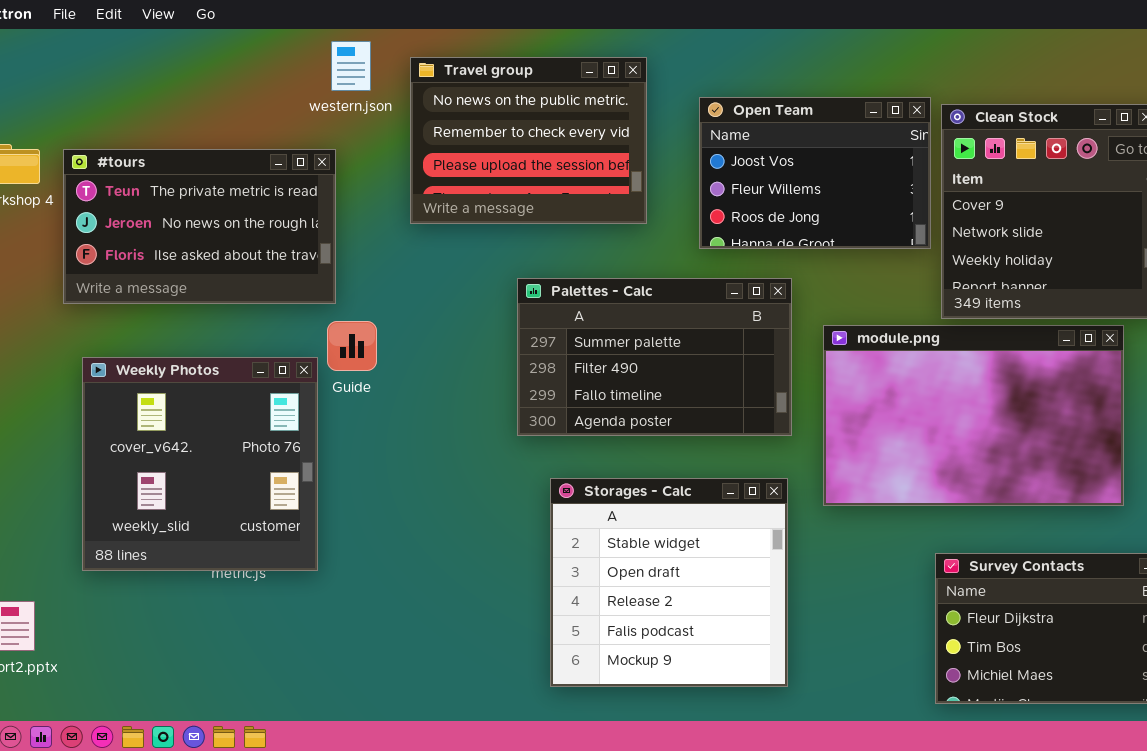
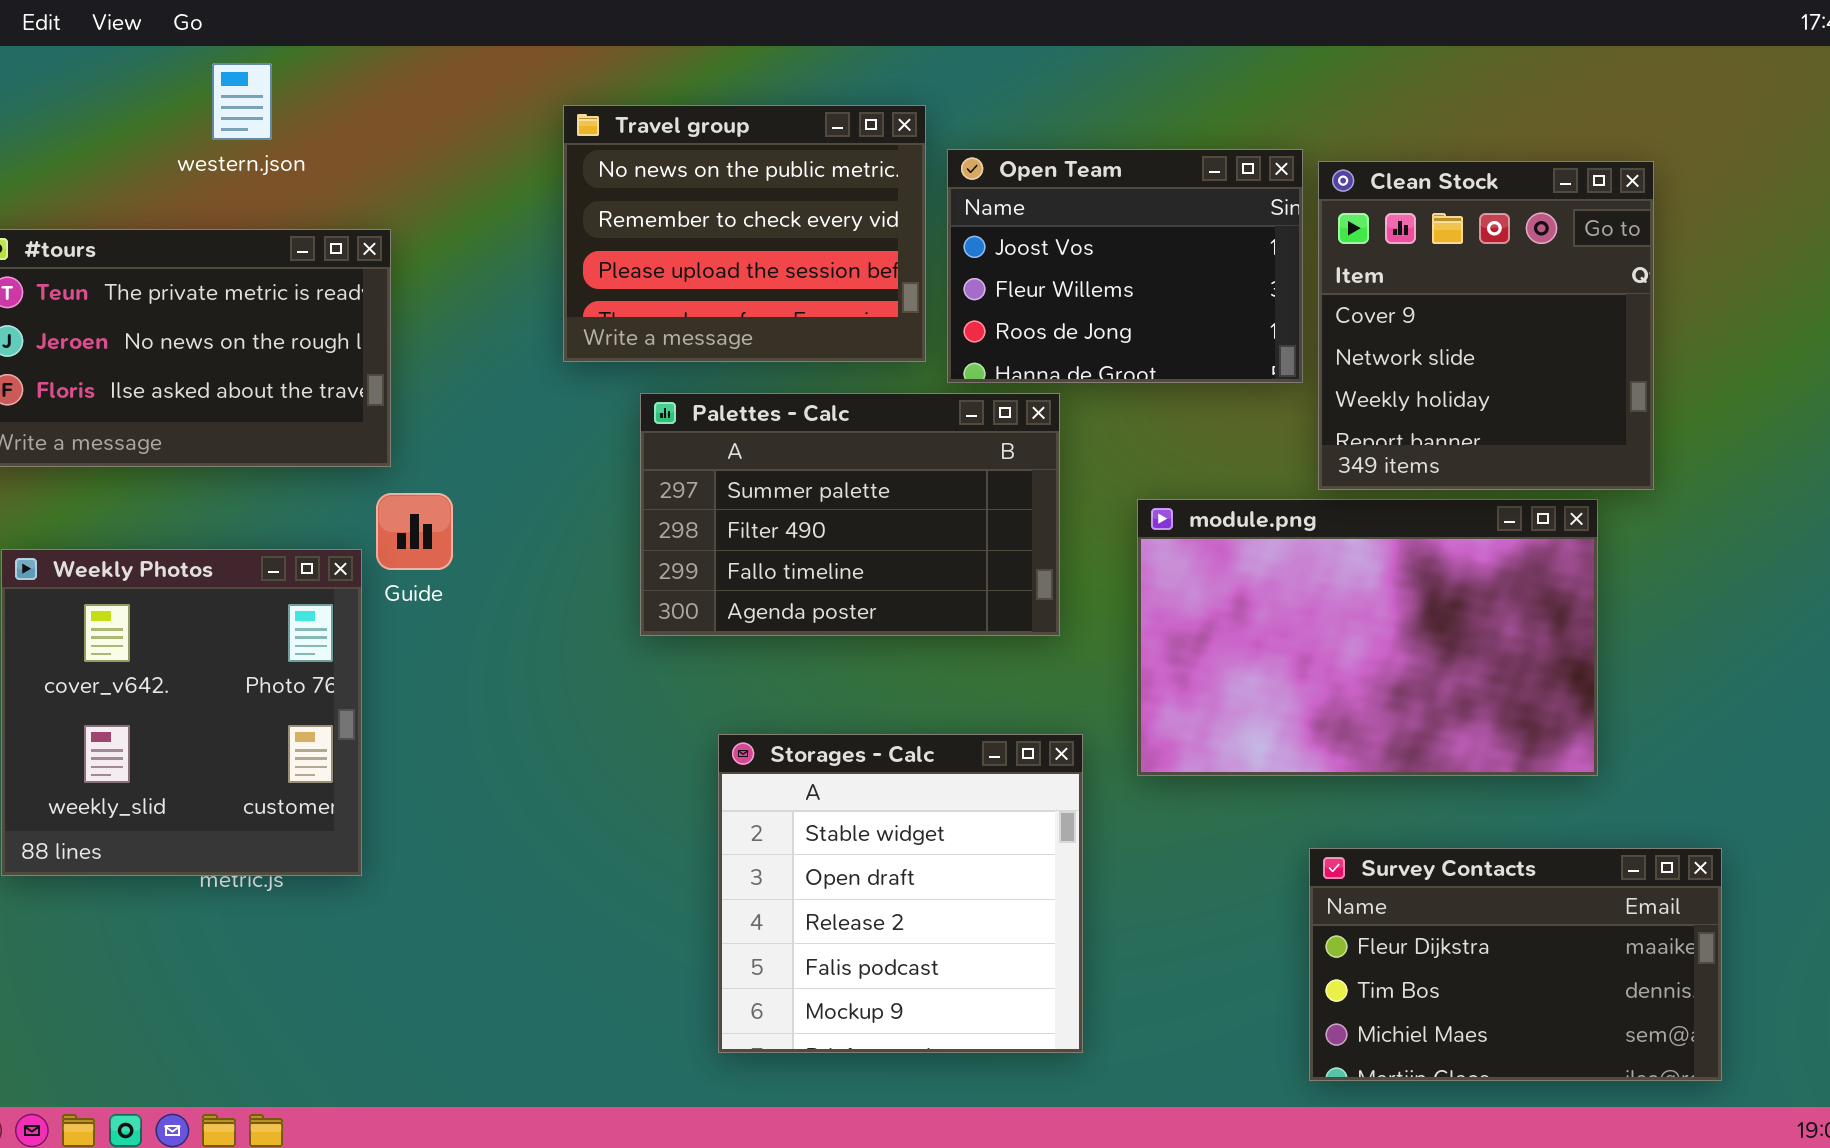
western.json: [331,41,371,91] -> [212,63,272,140], moved
Travel group: [410,57,647,224] -> [563,105,926,362], moved
Palettes - Calc: [517,278,792,436] -> [640,393,1060,636], moved

